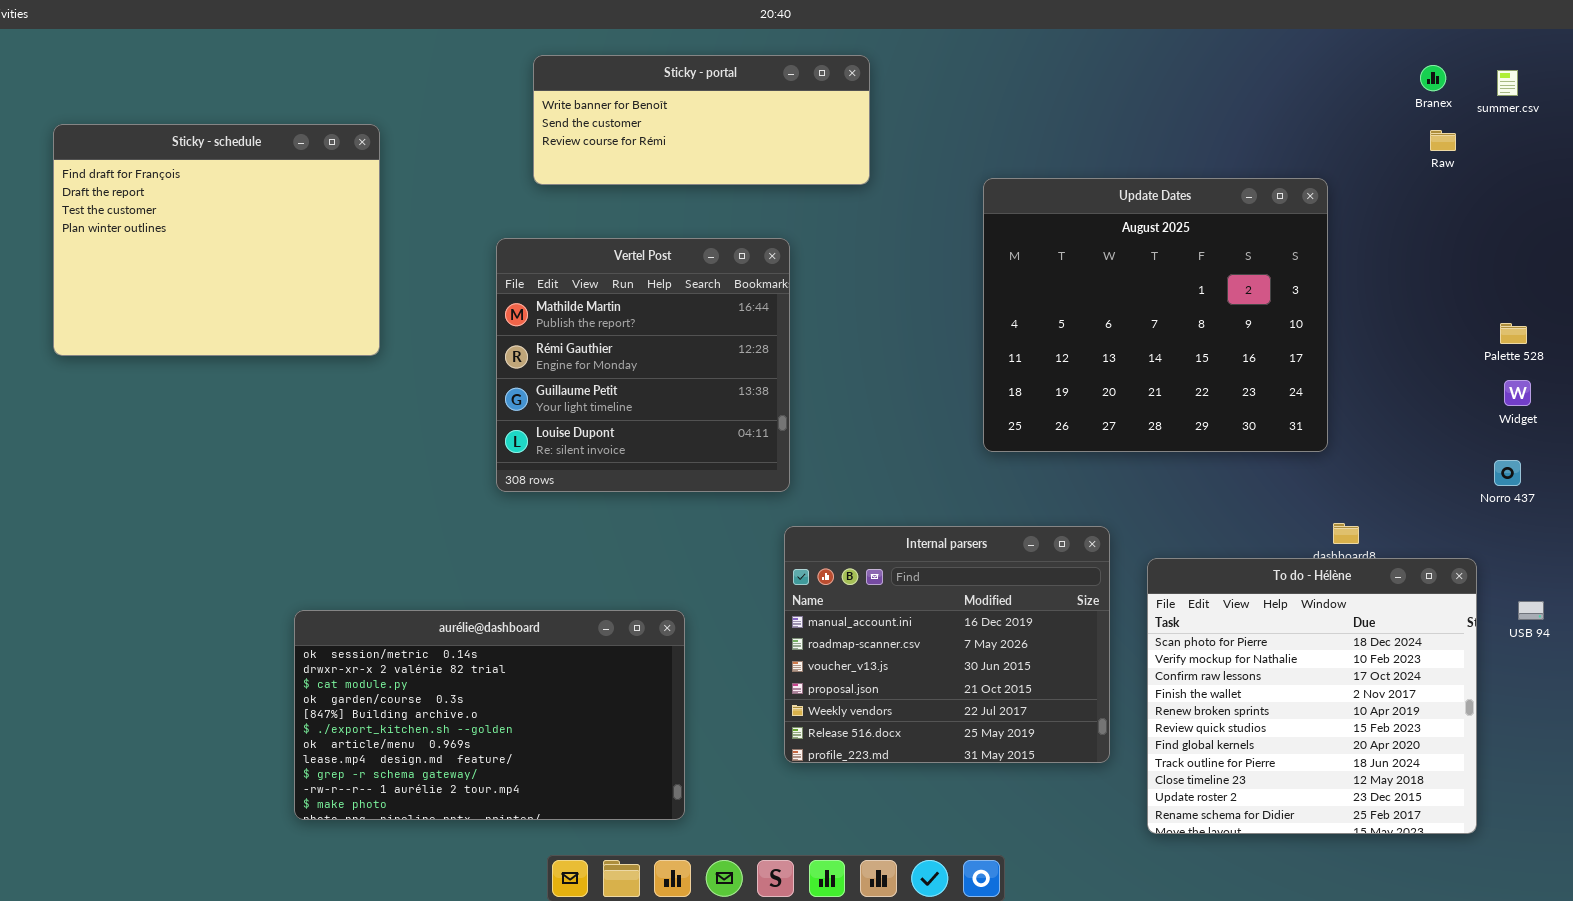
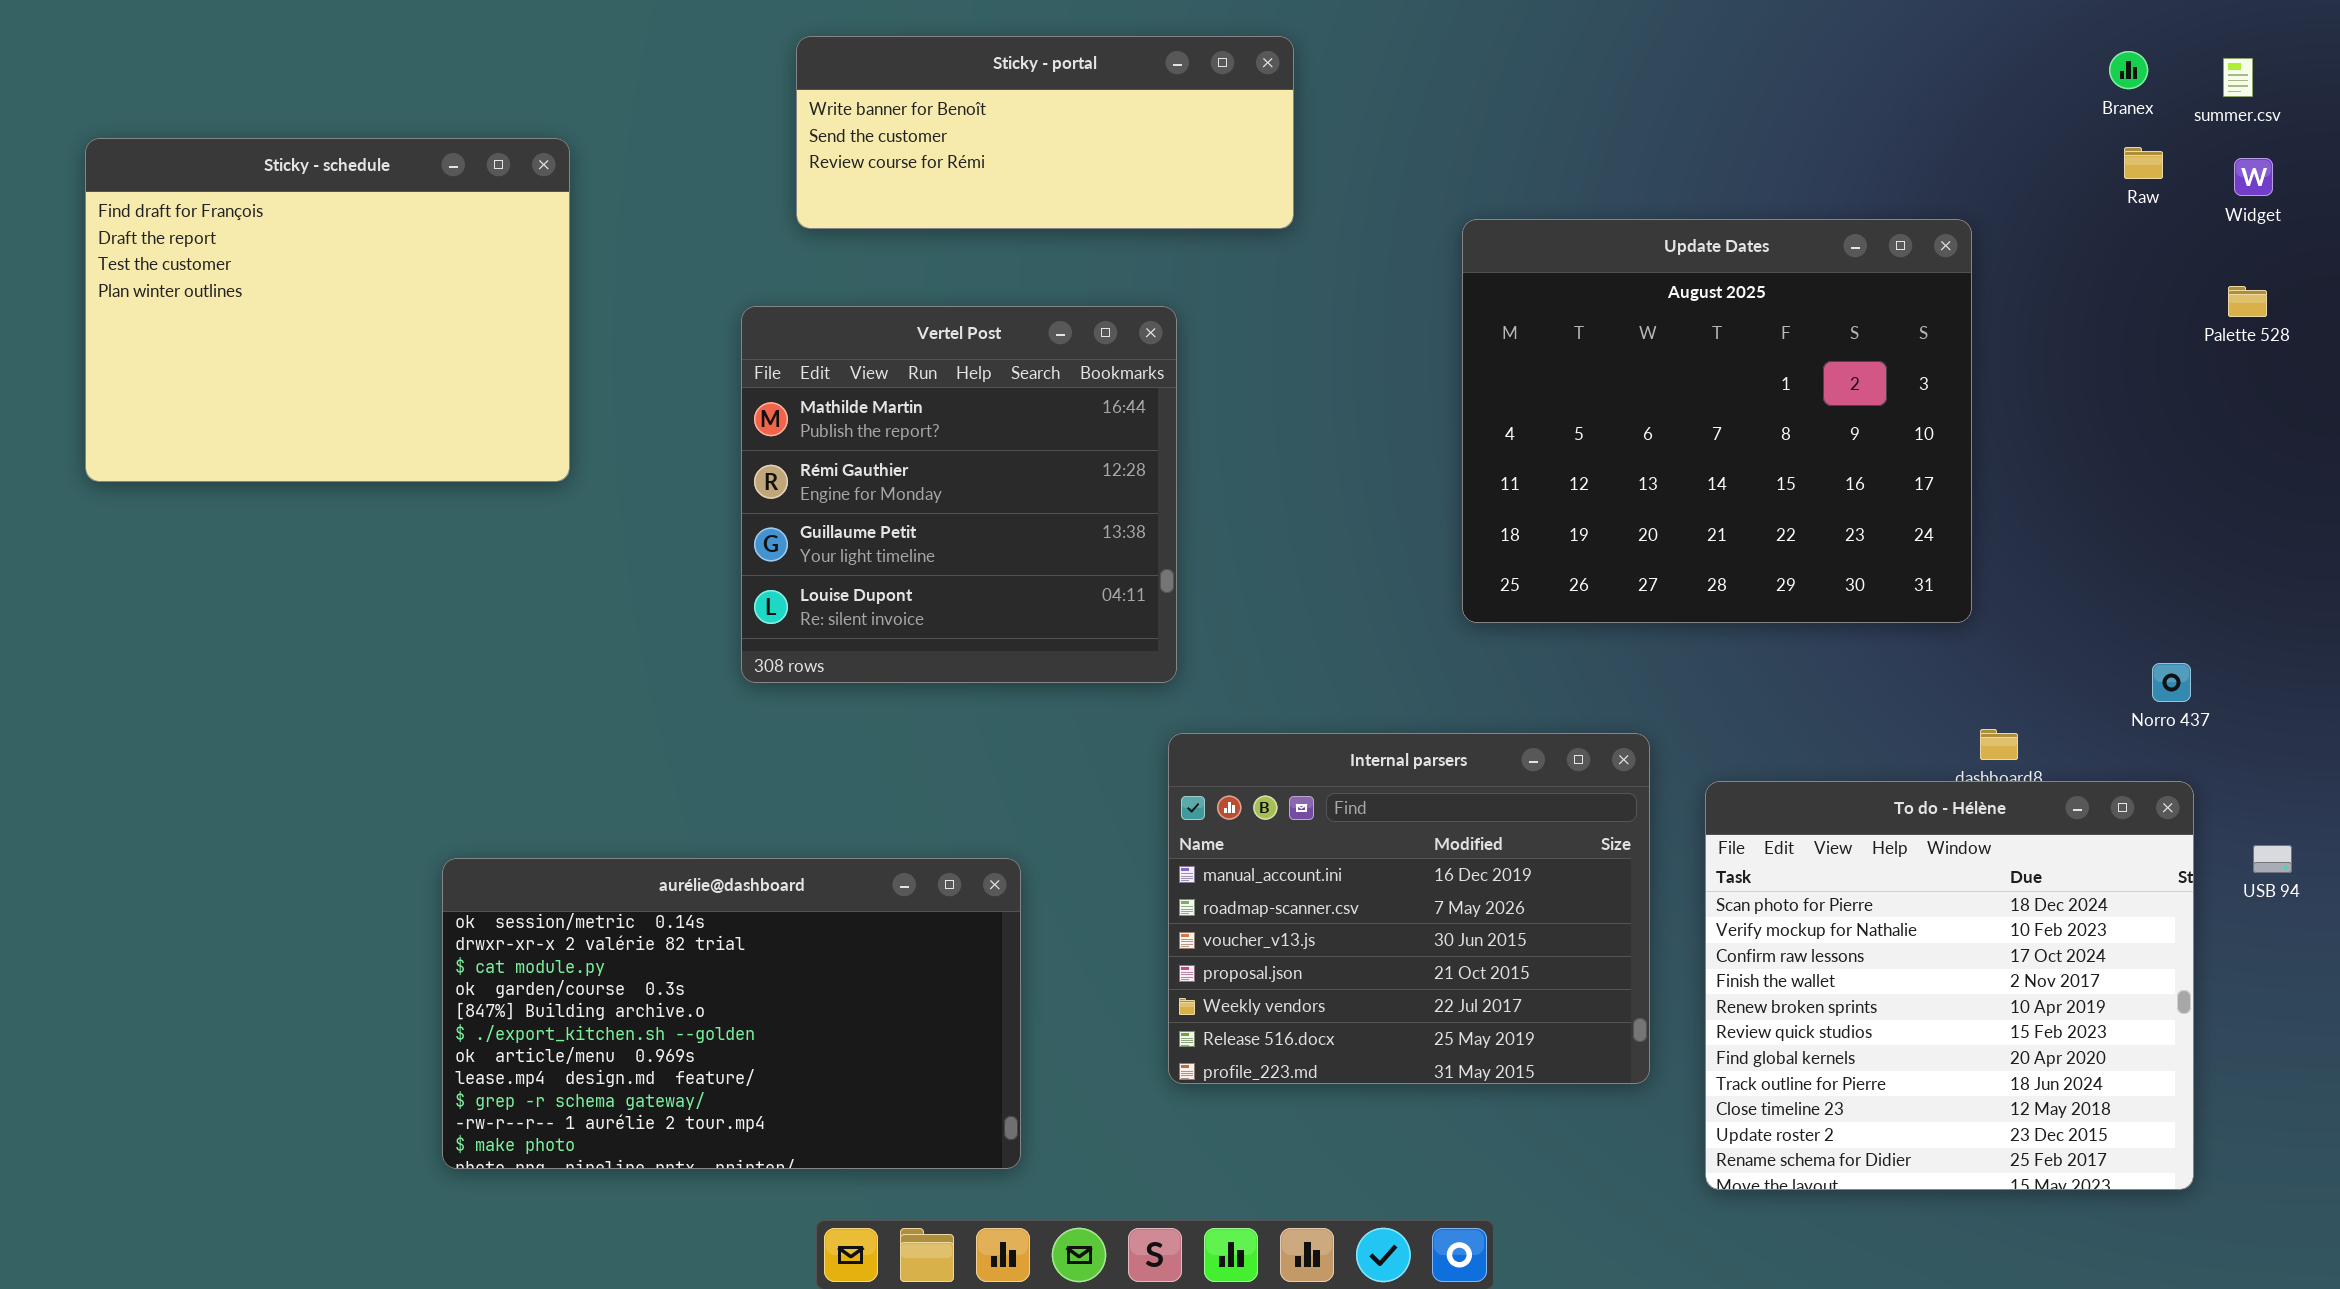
Palette 528: [1500,323,1527,344] -> [2228,286,2267,317], moved
Widget: [1504,380,1531,406] -> [2234,158,2273,196], moved
Norro 437: [1494,460,1521,486] -> [2152,663,2191,702], moved

